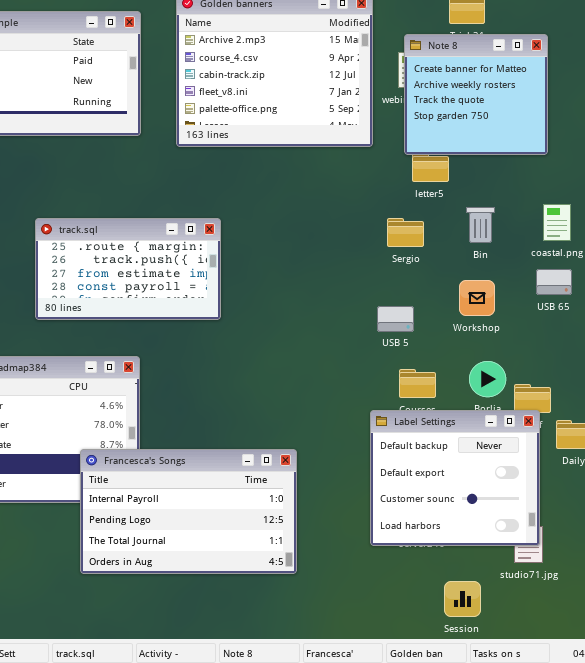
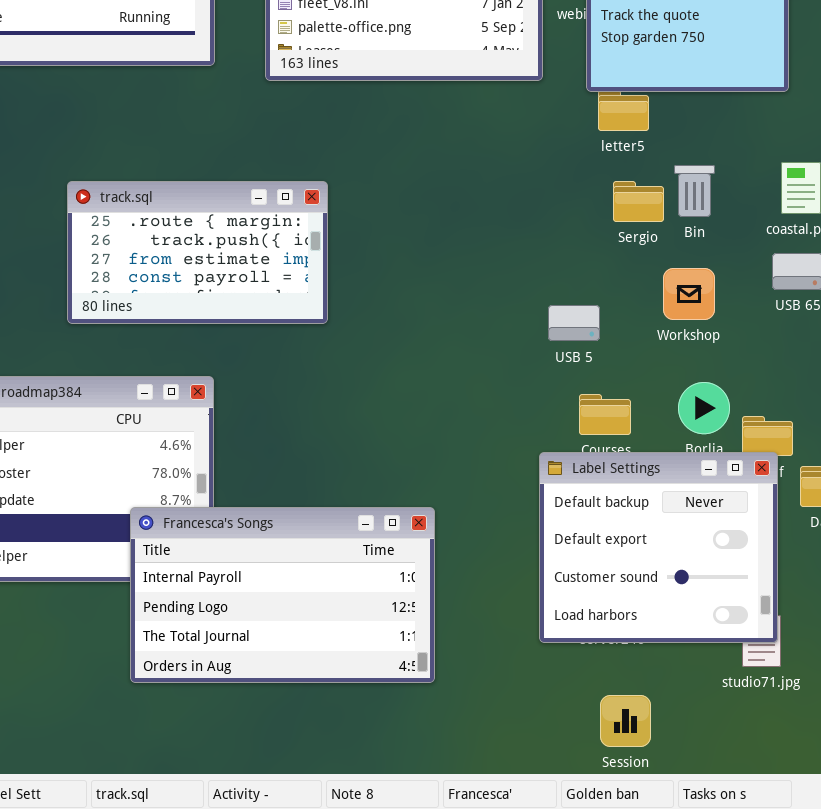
Sergio: [387,218,424,247] -> [613,181,664,222], moved
Session: [444,581,481,617] -> [600,695,651,747], moved

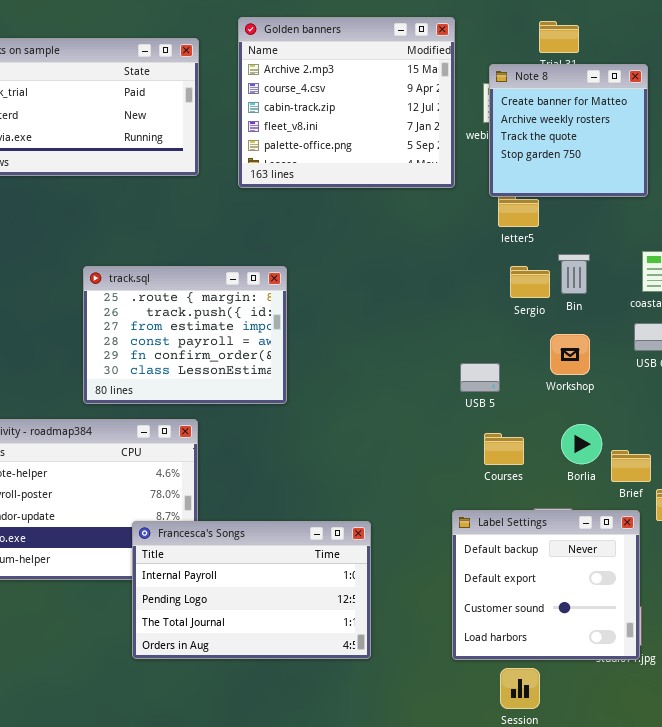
track.sql: [67,181,328,324] -> [83,266,287,404], resized
Label Settings: [539,452,778,643] -> [452,510,640,660], moved

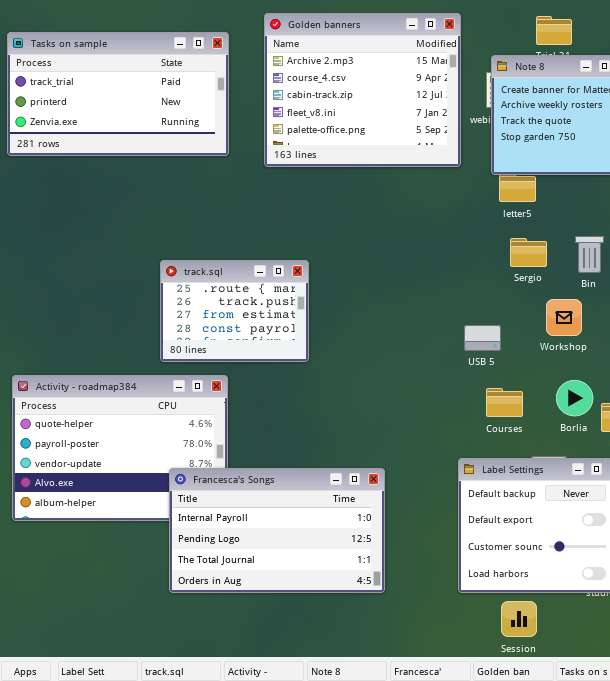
Bin: [558,254,590,294] -> [575,236,604,273], moved
track.sql: [83,266,287,404] -> [160,260,309,362], resized

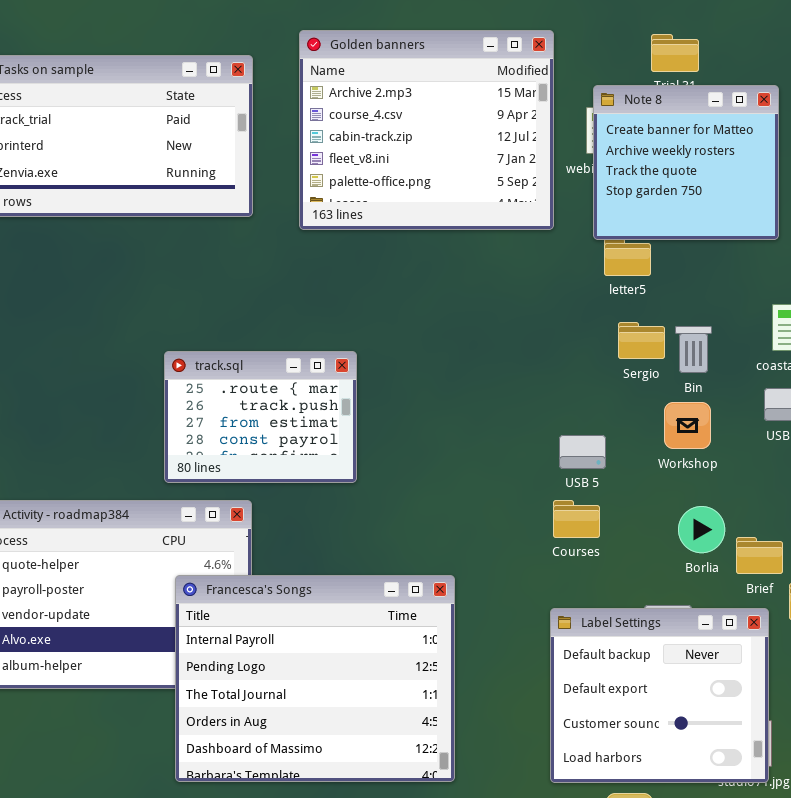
Bin: [575,236,604,273] -> [675,326,712,373], moved
Courses: [486,388,523,417] -> [553,500,600,538], moved
Francesca's Songs: [169,468,385,593] -> [175,575,455,782], resized

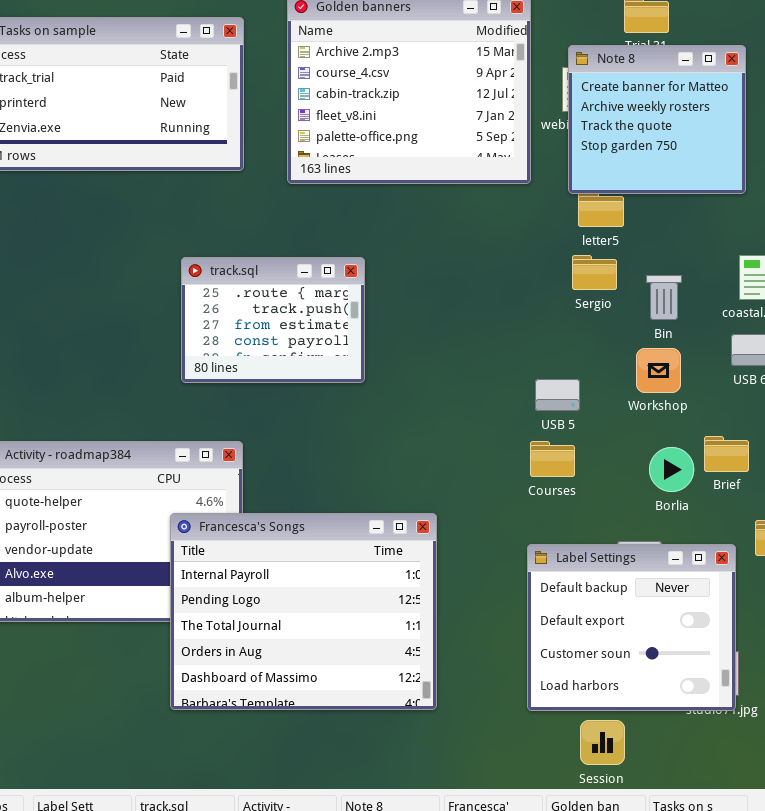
Sergio: [618,322,665,359] -> [572,255,617,290], moved
track.sql: [164,351,357,483] -> [181,257,365,383], moved
Brief: [736,537,783,574] -> [704,436,749,472], moved

